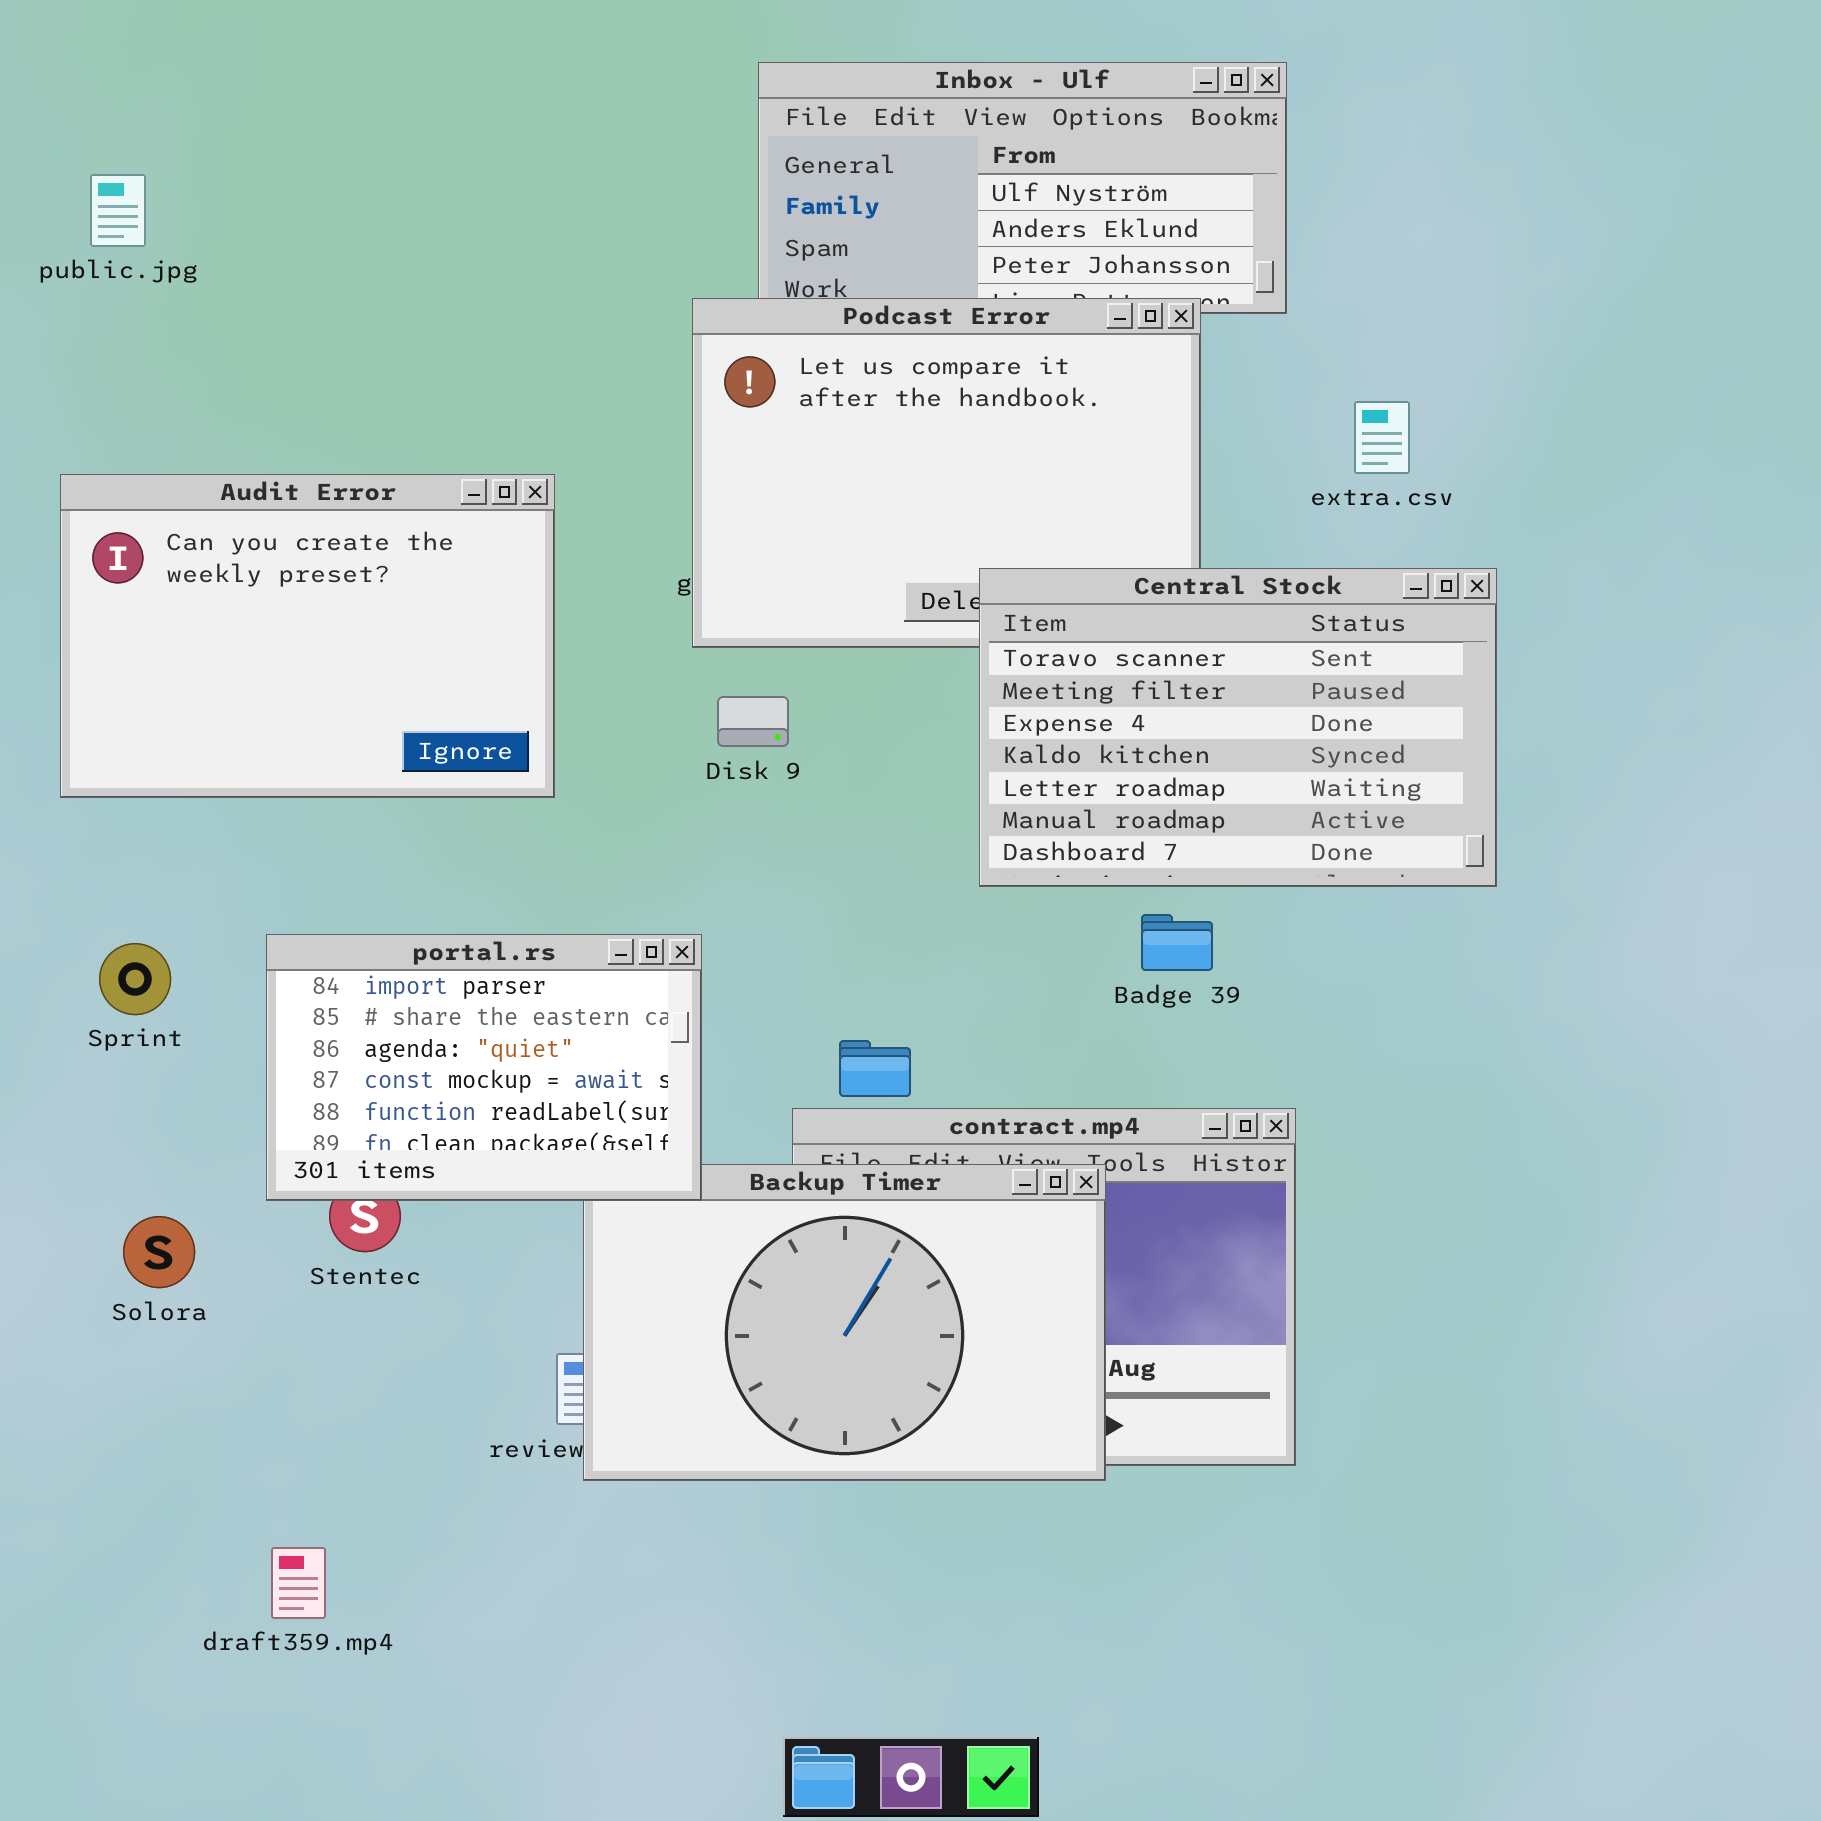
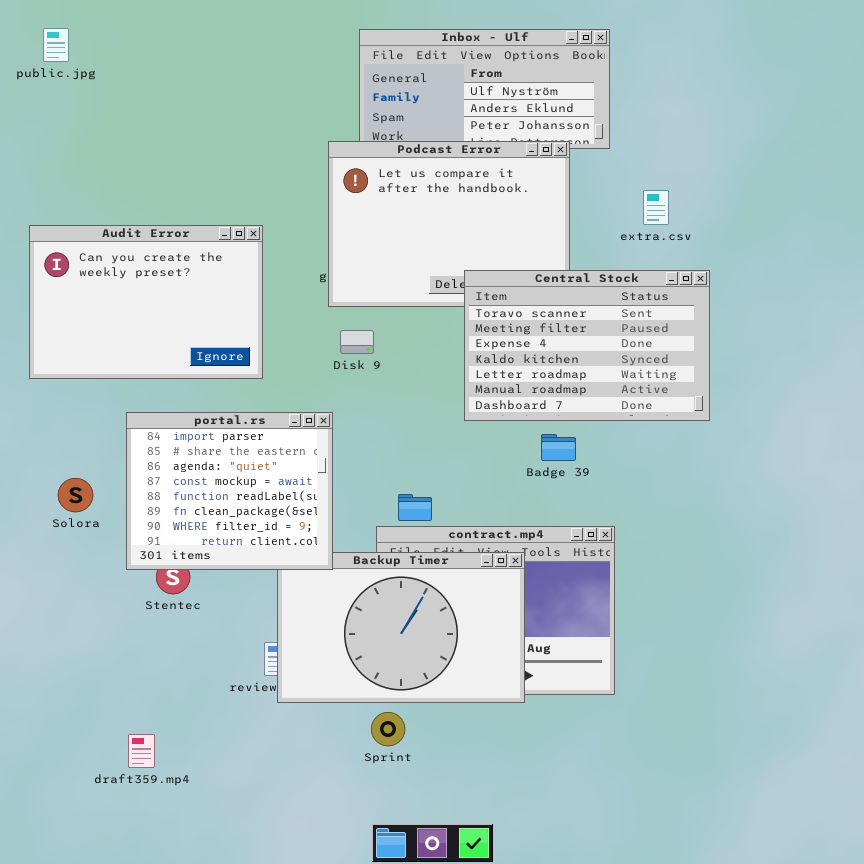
public.jpg: [90,174,146,247] -> [43,28,69,62], moved
portal.rs: [266,934,702,1201] -> [126,412,333,570], resized
Sprint: [99,943,171,1015] -> [371,712,405,746], moved
Solora: [123,1216,195,1288] -> [58,478,93,512], moved

